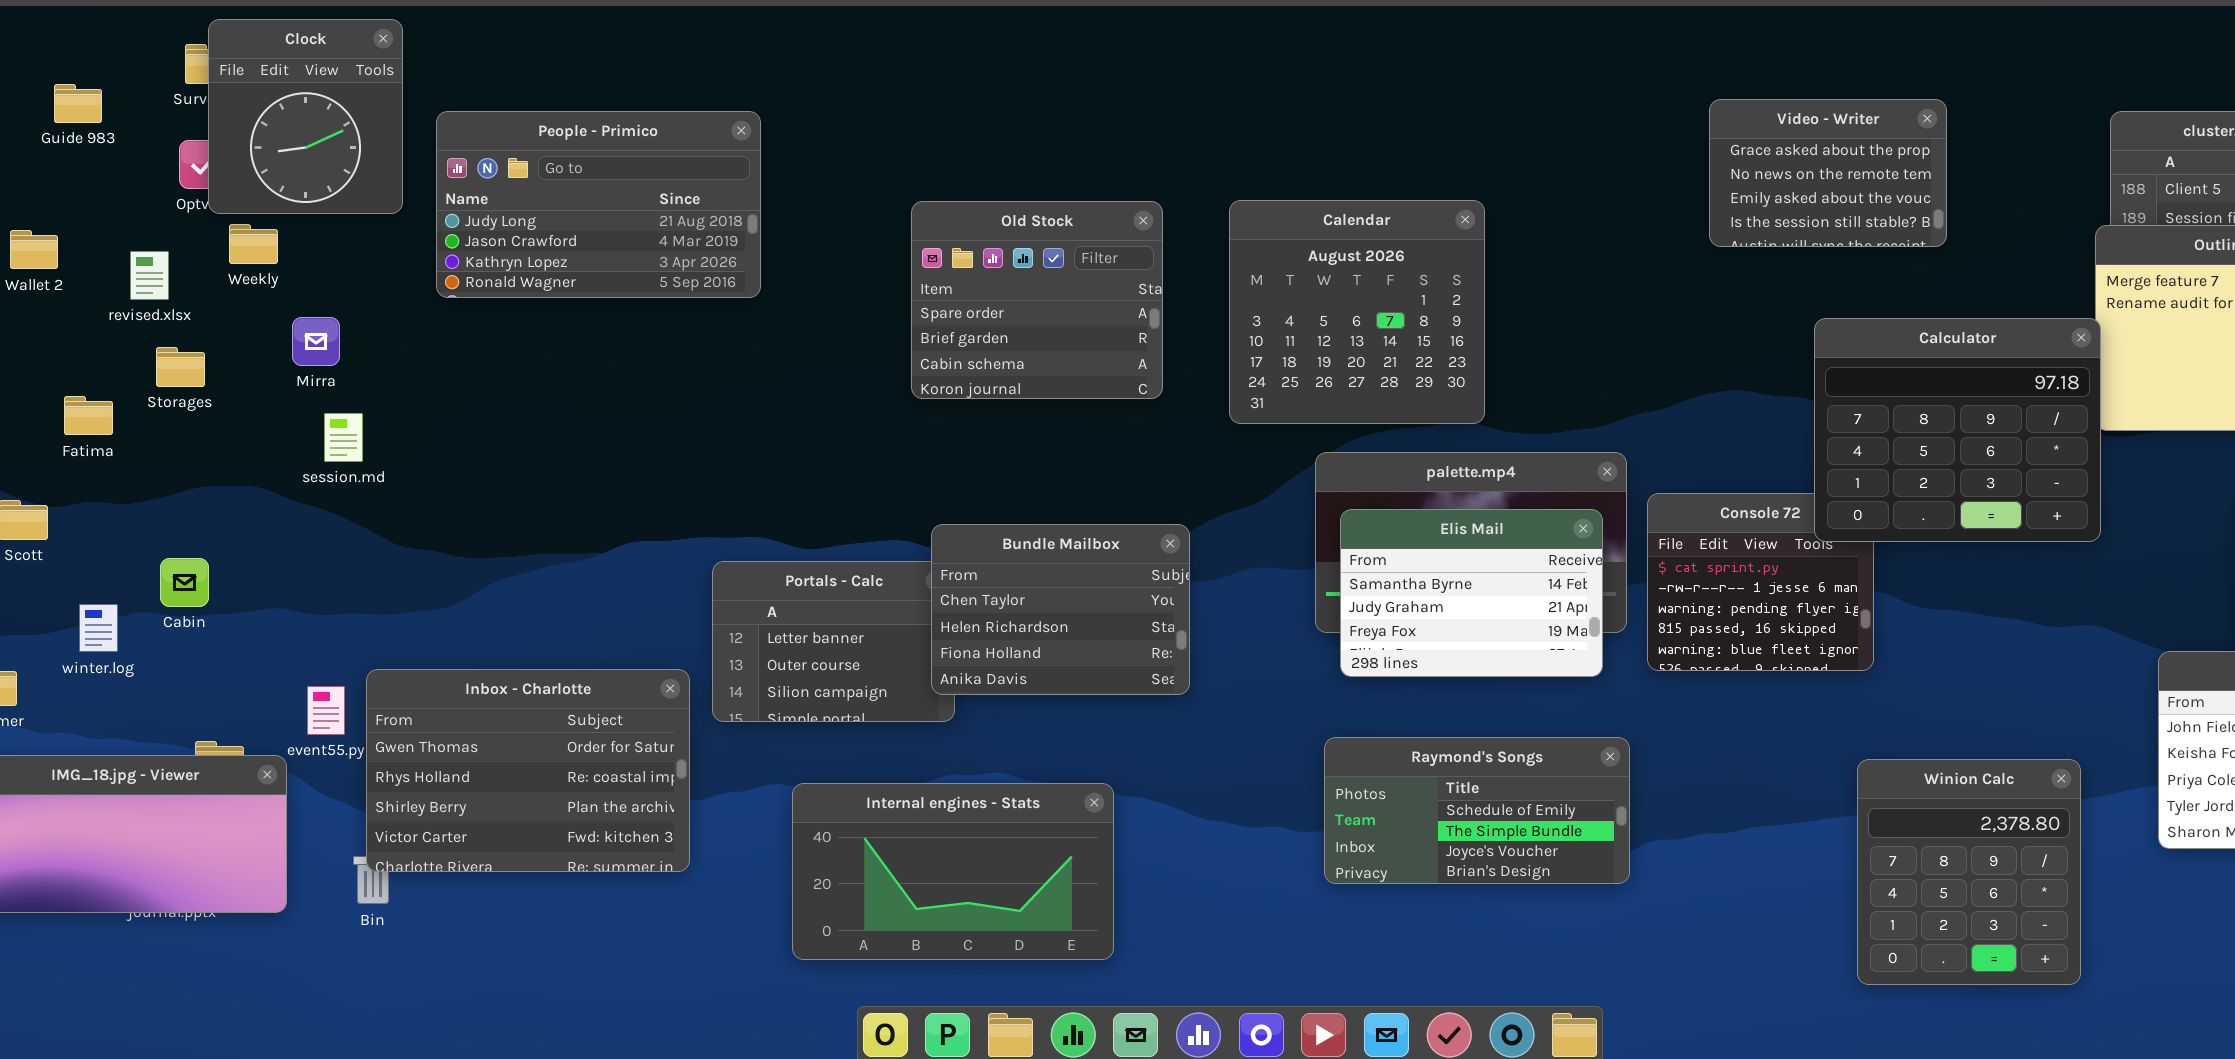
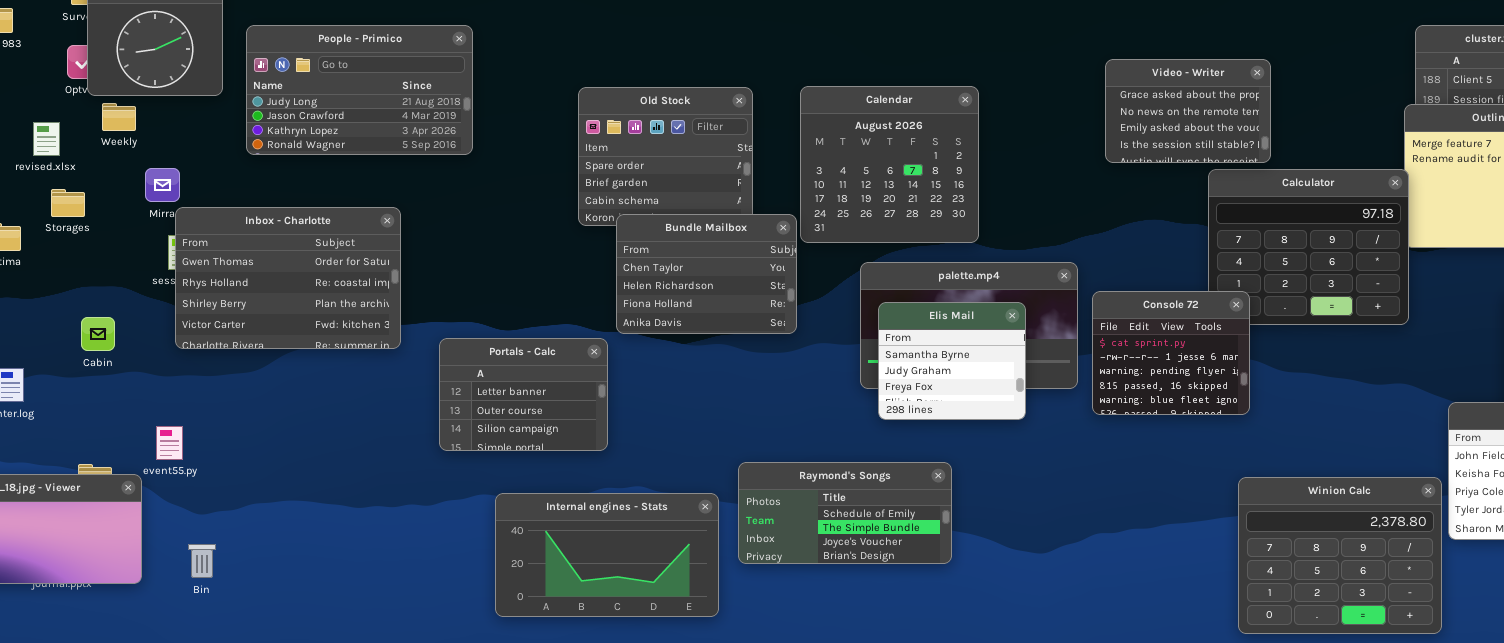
Video - Writer: [1709,99,1947,247] -> [1105,59,1271,163], moved
Console 72: [1647,493,1874,671] -> [1092,291,1250,415], raised
Elis Mail: [1340,509,1603,677] -> [878,302,1026,420], resized
Bundle Mailbox: [931,524,1190,695] -> [616,214,797,334], moved
Cabin: [160,558,209,607] -> [81,317,115,351], moved
Inbox - Charlotte: [366,669,690,872] -> [175,207,401,349], moved
Raymond's Songs: [1324,737,1630,884] -> [738,462,952,564], moved
Winion Calc: [1857,759,2081,985] -> [1238,477,1442,634], resized

